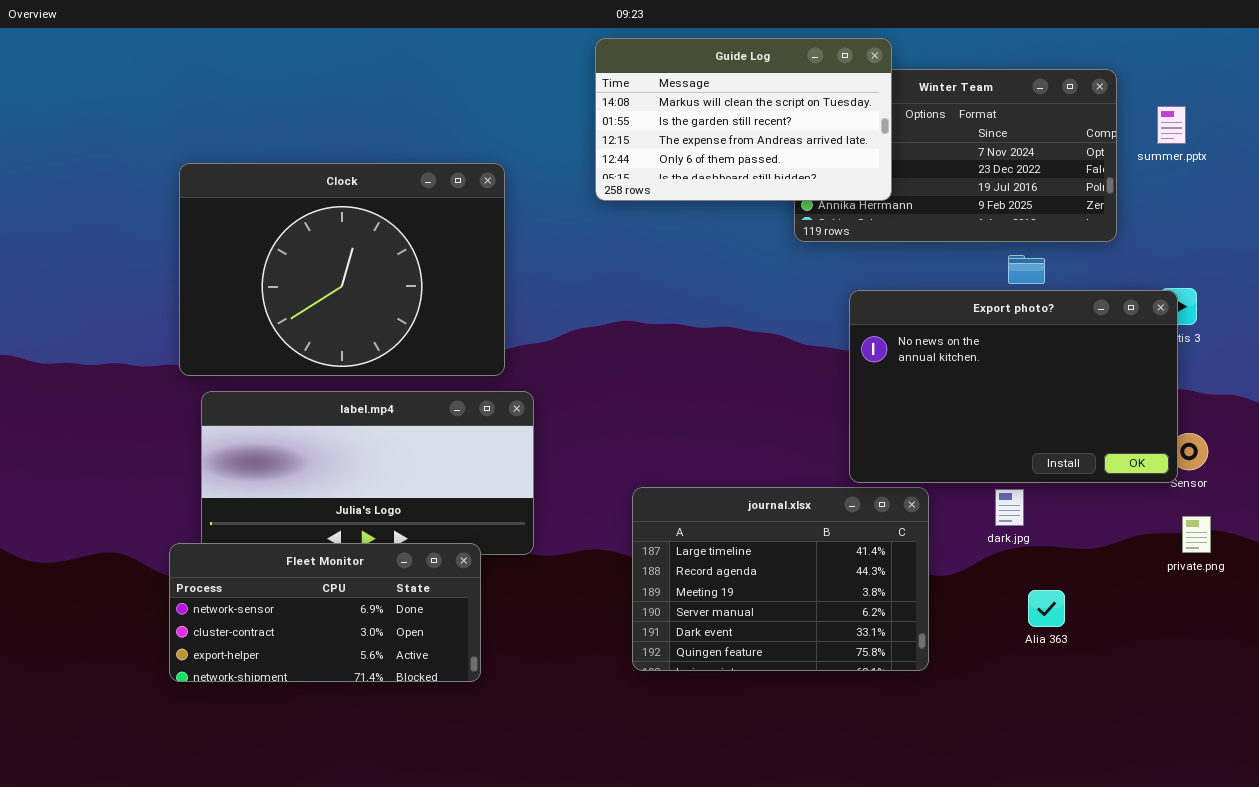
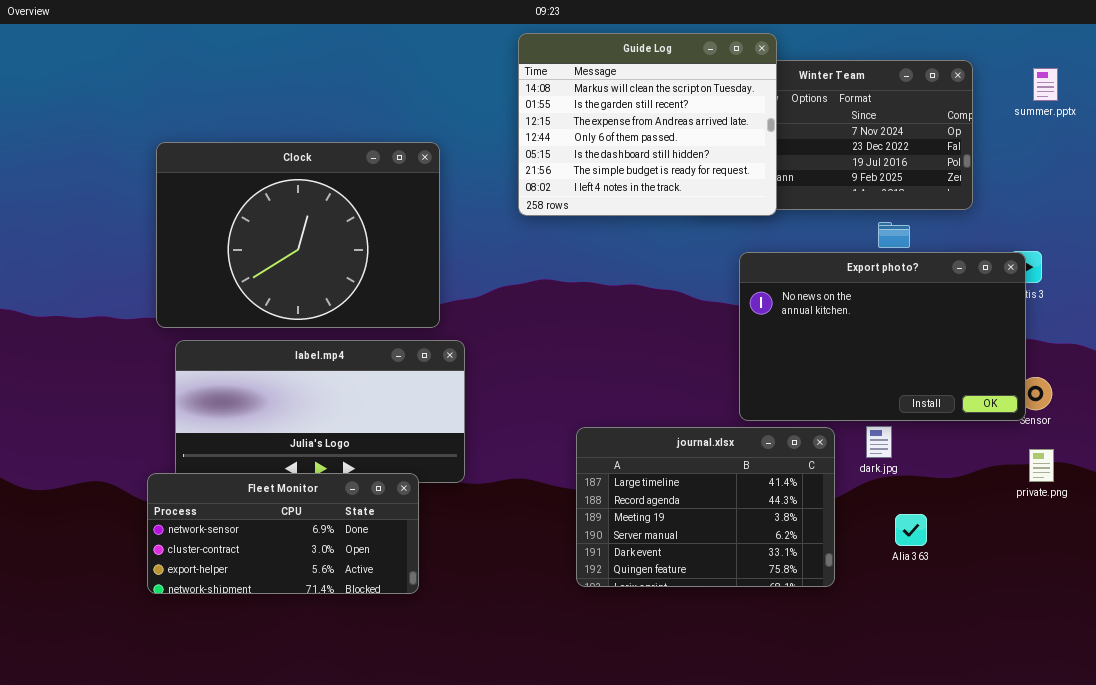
Guide Log: [595,38,892,201] -> [518,33,777,216], resized
summer.pptx: [1157,106,1186,144] -> [1033,68,1058,101], moved
journal.xlsx: [632,487,929,671] -> [576,427,835,587], moved

